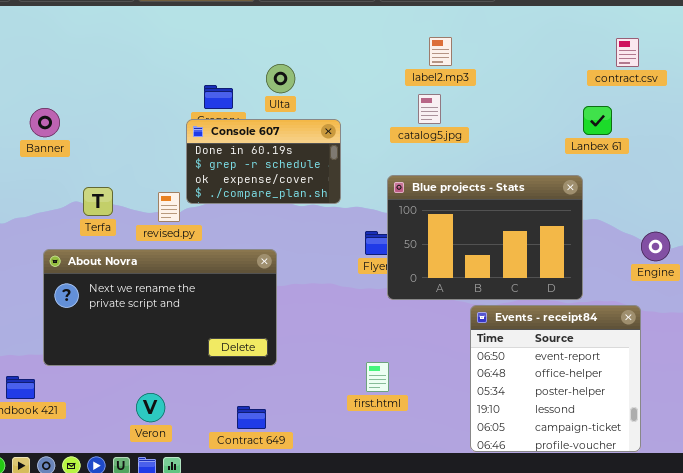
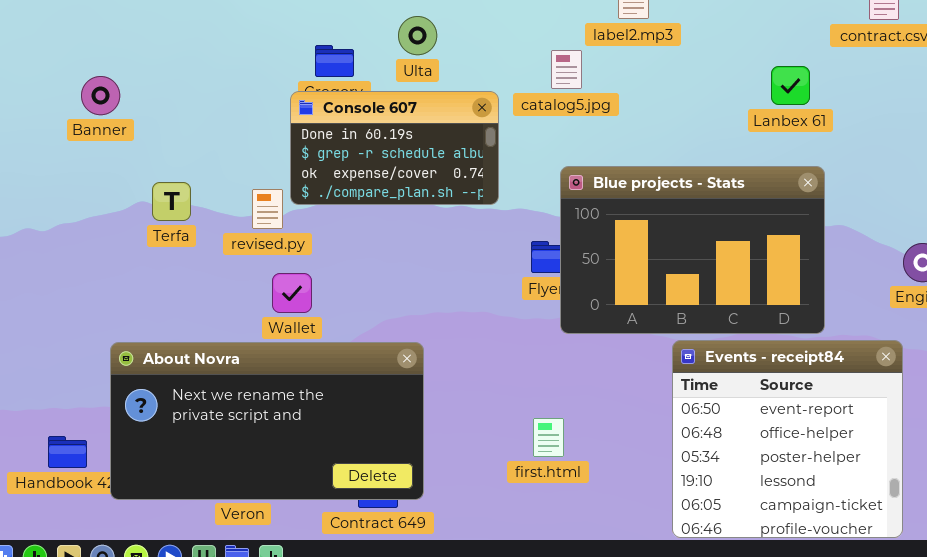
catalog5.jpg: [418,94,441,124] -> [551,50,582,89], moved
Lanbex 61: [583,106,612,135] -> [771,66,810,105], moved
About Novra: [43,249,277,366] -> [110,342,424,500], moved

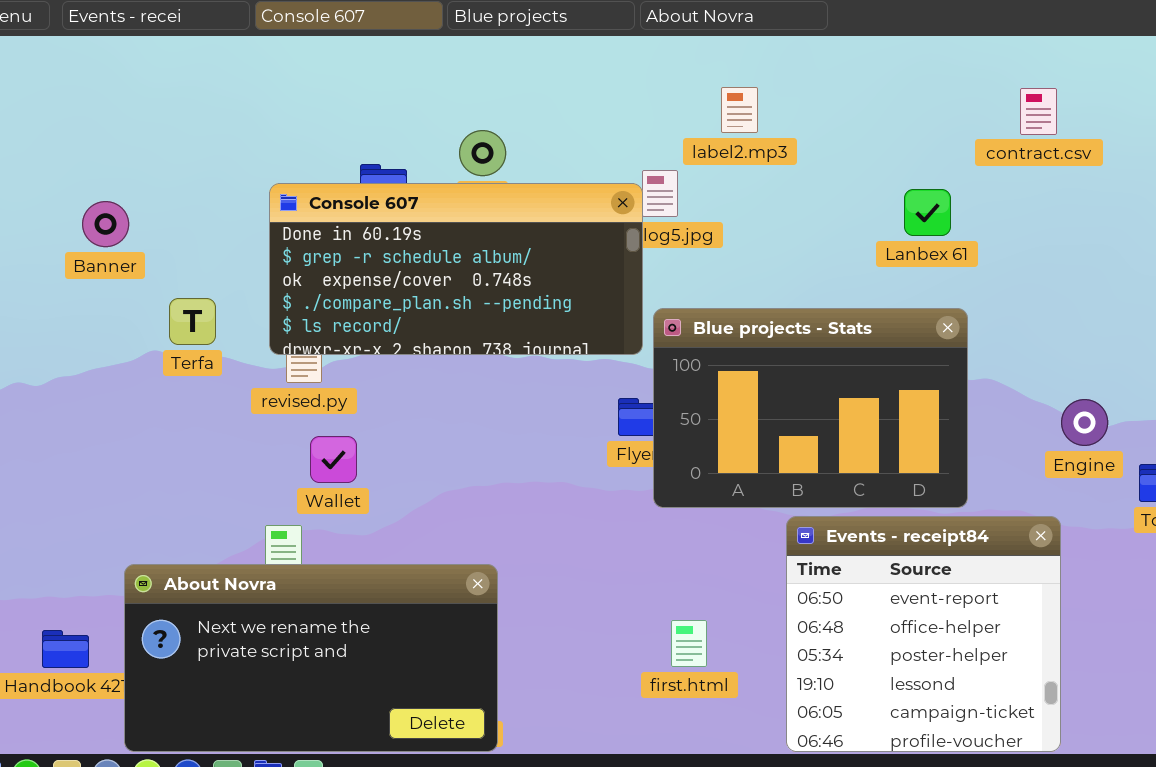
Console 607: [290,91,499,205] -> [269,183,643,355], moved, resized
Terfa: [152,182,191,221] -> [169,298,216,345], moved
About Novra: [110,342,424,500] -> [124,564,498,752], moved
first.html: [533,418,564,457] -> [671,620,707,667], moved

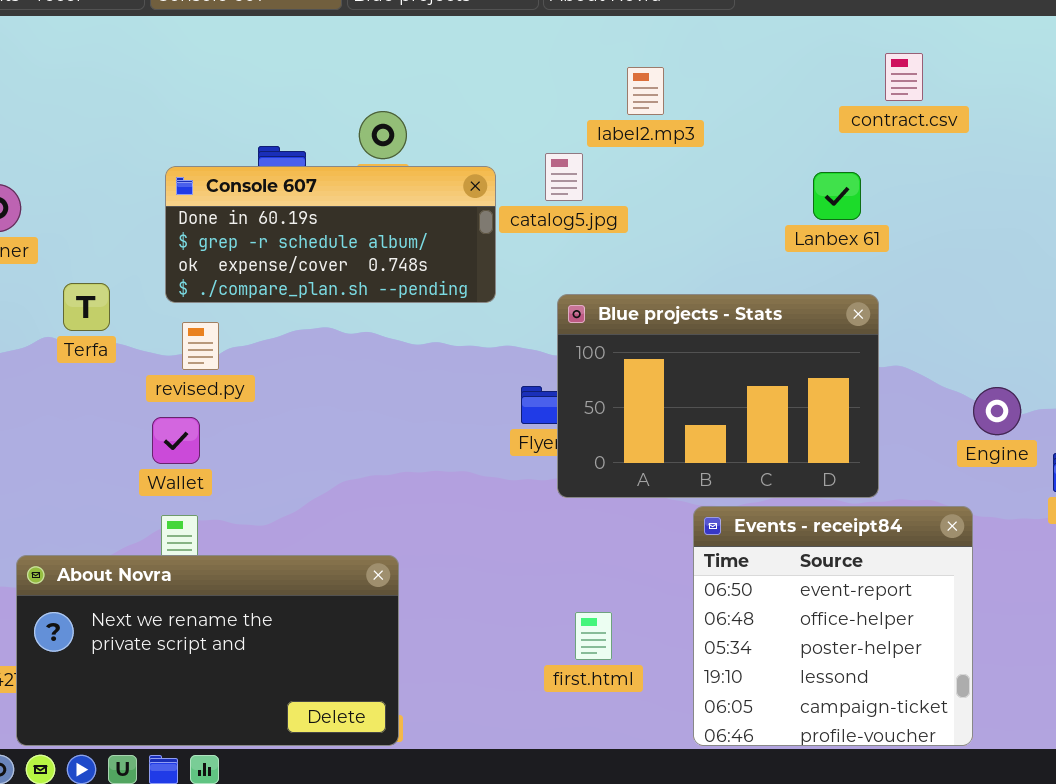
contract.csv: [1020,88,1057,135] -> [885,53,923,101], moved
Console 607: [269,183,643,355] -> [165,166,496,303], resized
Wallet: [310,436,357,483] -> [152,417,200,464], moved

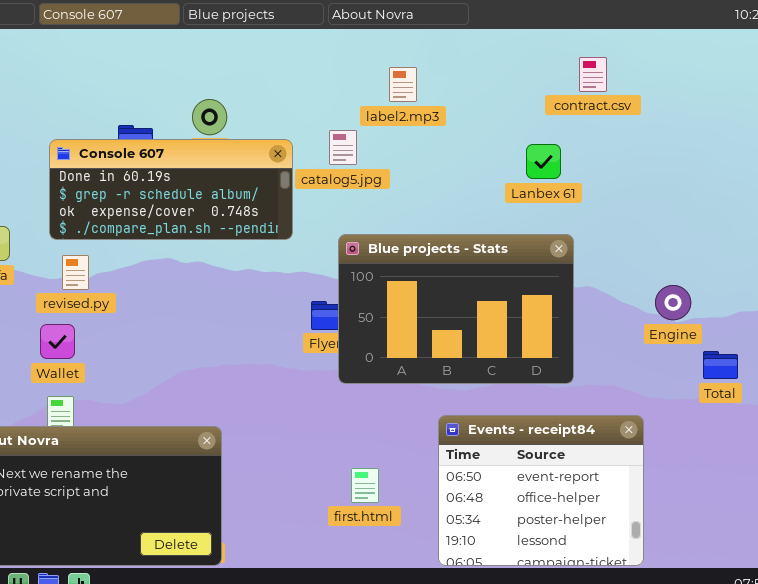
Engine: [973,387,1021,435] -> [655,285,691,320], moved
Events - receipt84: [693,506,973,746] -> [438,415,644,566], resized

